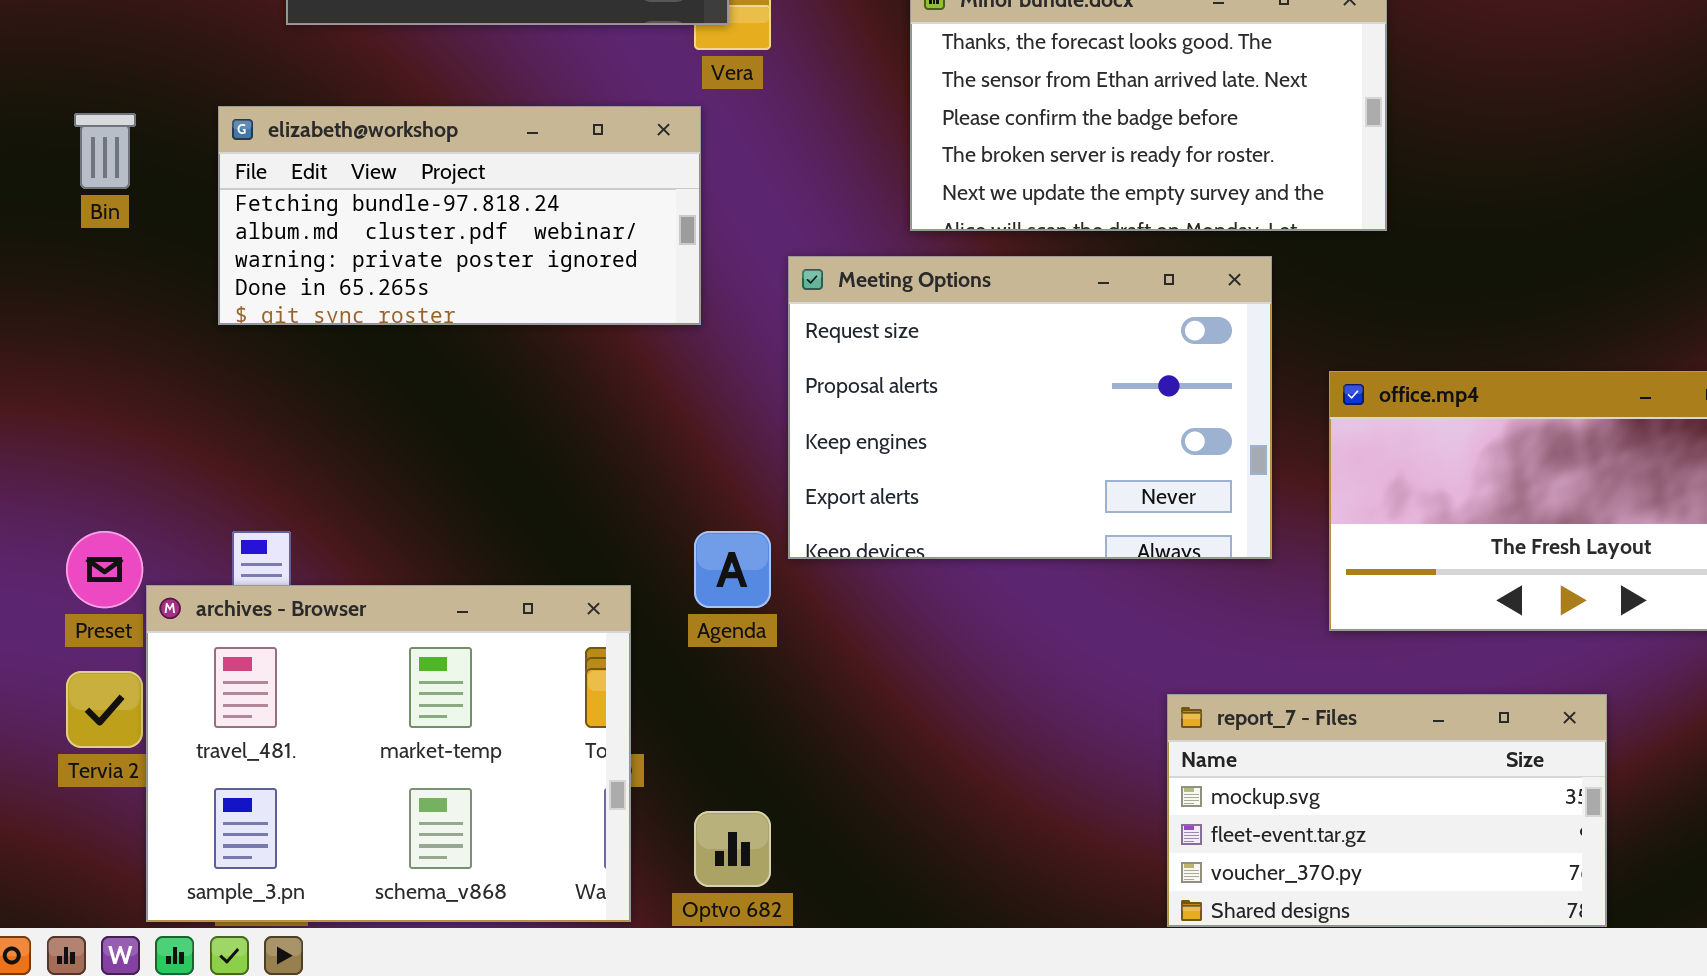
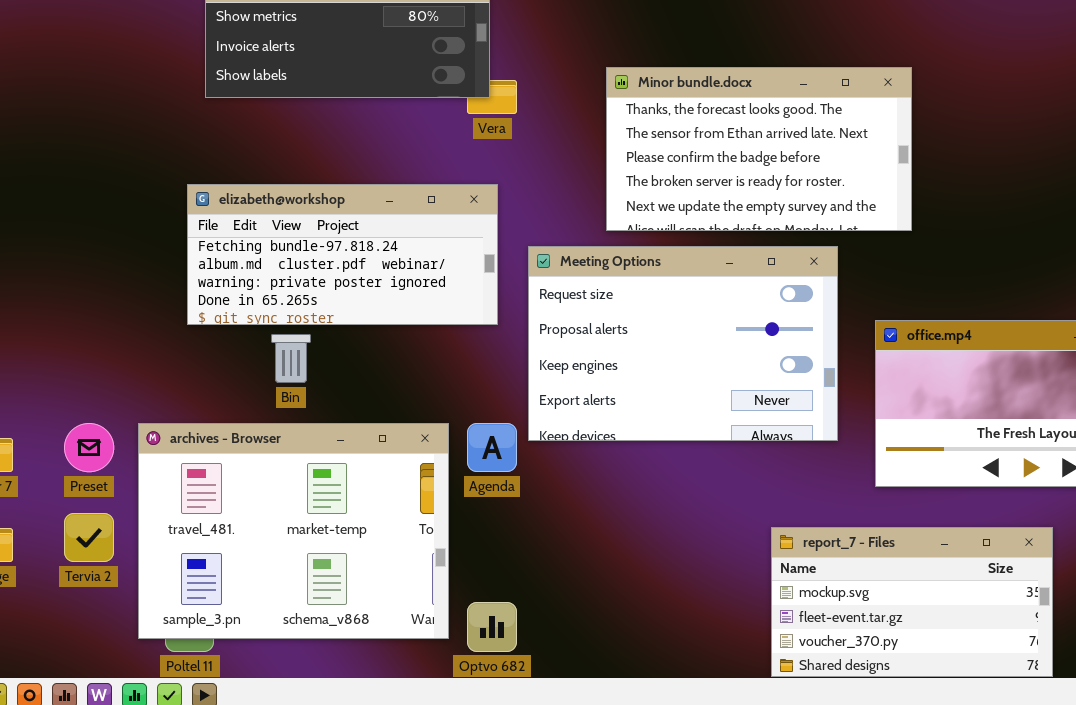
elizabeth@workshop: [218,106,701,325] -> [187,184,498,325], moved
Bin: [74,113,136,189] -> [271,334,311,383], moved
archives - Browser: [146,585,631,922] -> [138,423,449,639], moved

